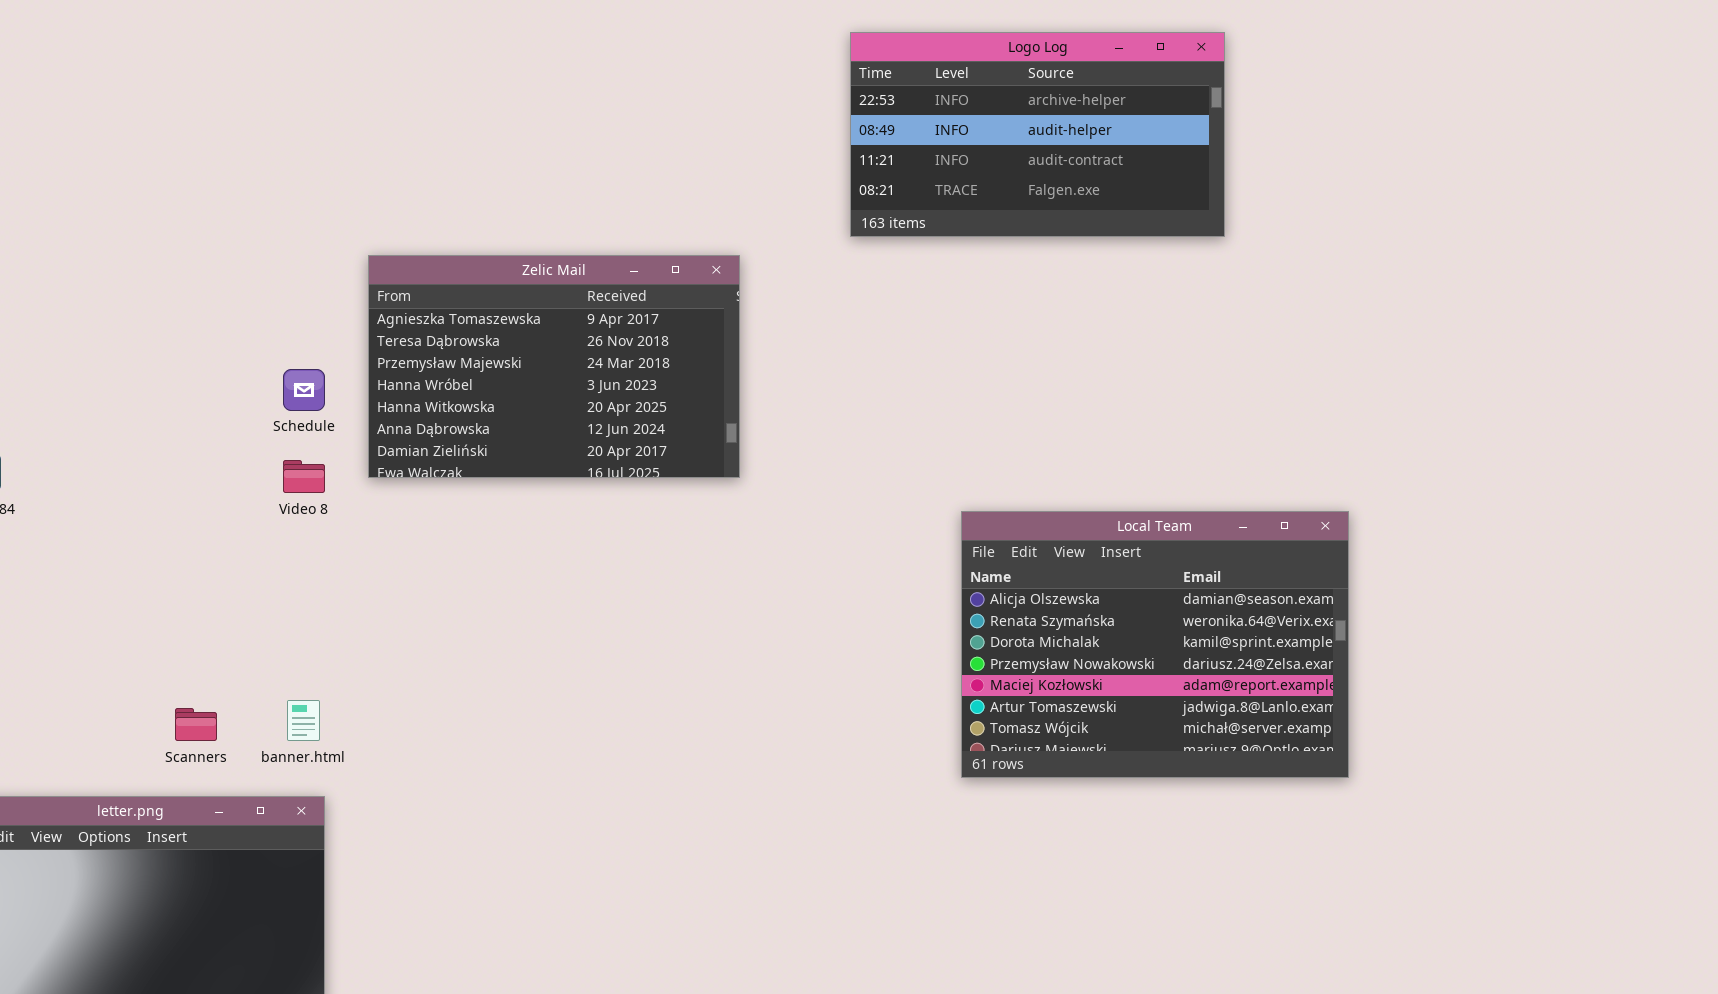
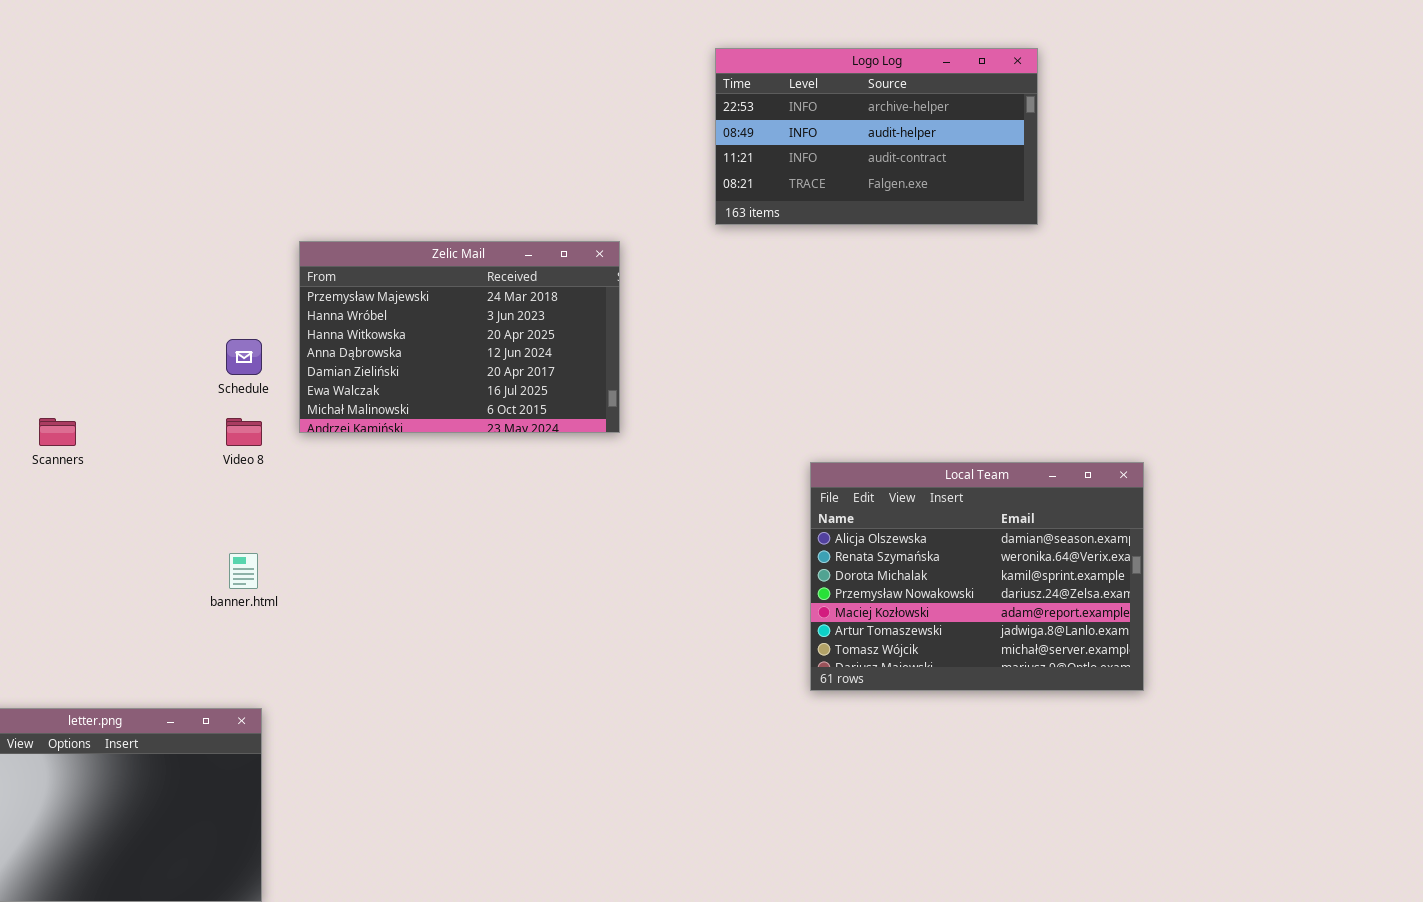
Zelic Mail: [368,255,740,478] -> [299,241,620,433], scrolled down 2 rows
banner.html: [287,700,320,741] -> [229,553,258,589], moved
Scanners: [175,708,217,741] -> [39,418,76,446], moved

